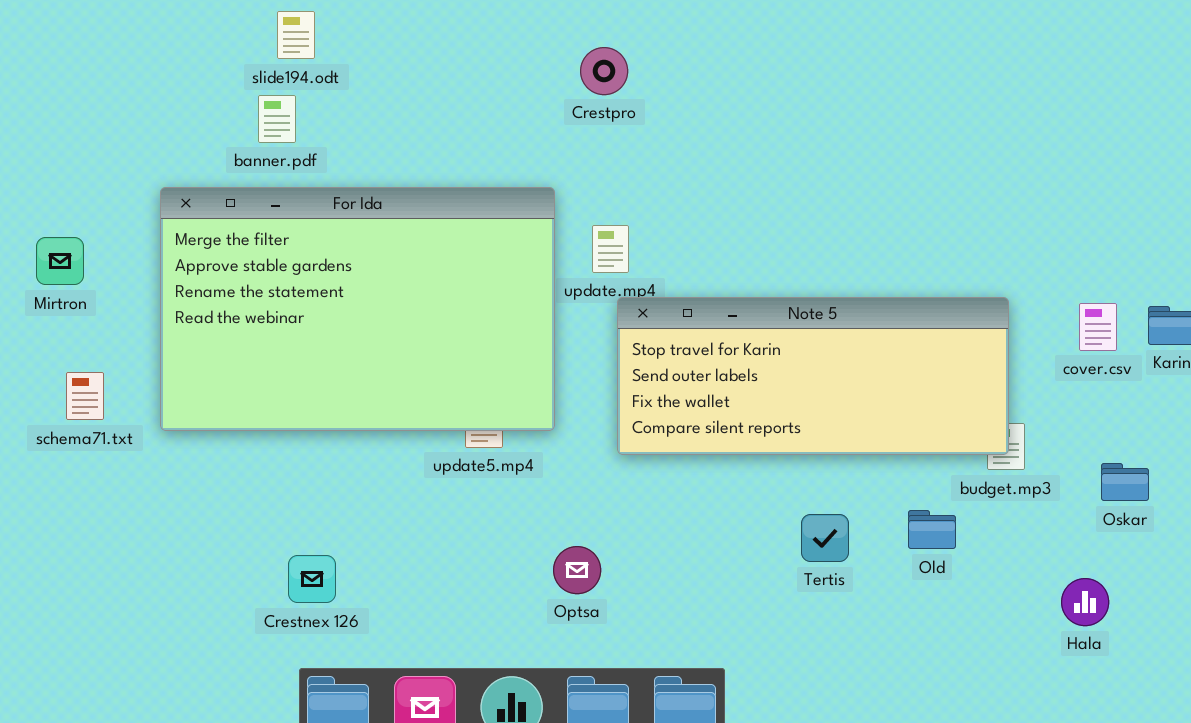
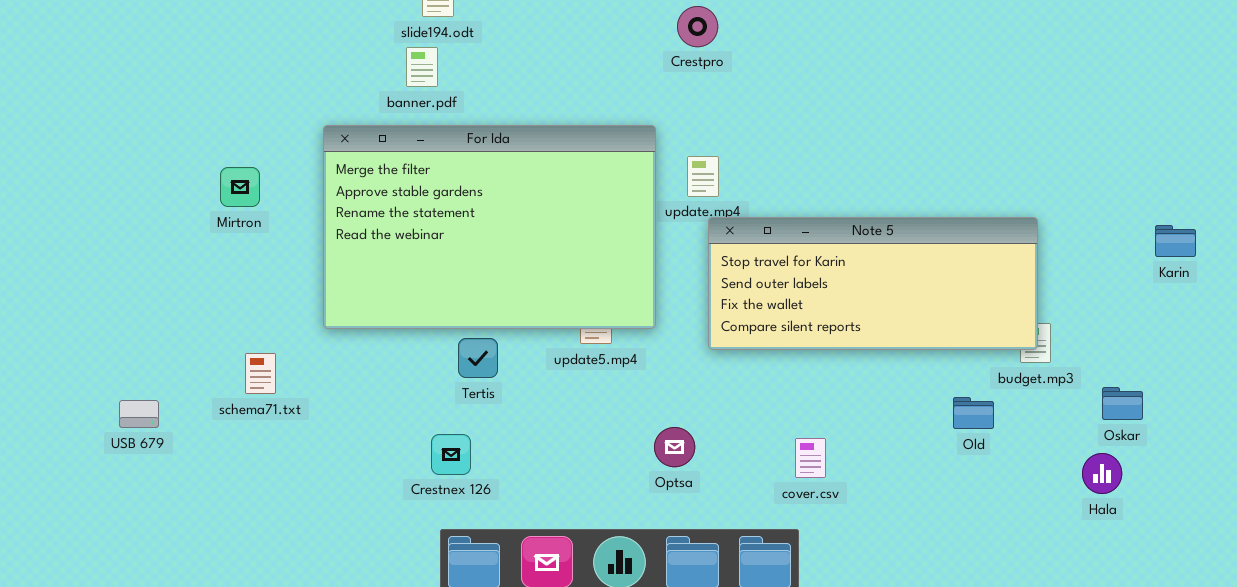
cover.csv: [1079,303,1117,351] -> [795,438,826,478], moved
schema71.txt: [66,372,104,420] -> [245,353,276,394], moved
Oskar: [1101,463,1149,501] -> [1102,387,1143,420], moved
Tertis: [801,514,849,562] -> [458,338,498,378], moved

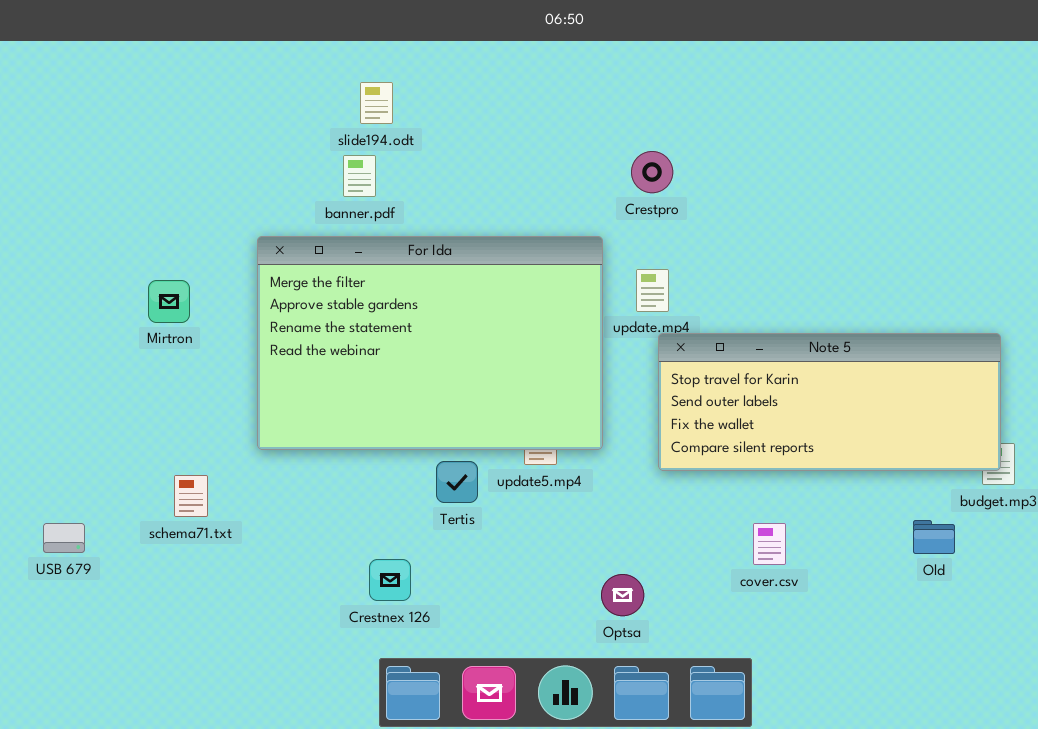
Crestpro: [677,6,718,47] -> [631,151,673,193], moved
Tertis: [458,338,498,378] -> [436,461,478,503], moved
Optsa: [654,427,695,467] -> [601,574,644,616], moved
cover.csv: [795,438,826,478] -> [753,523,786,565], moved

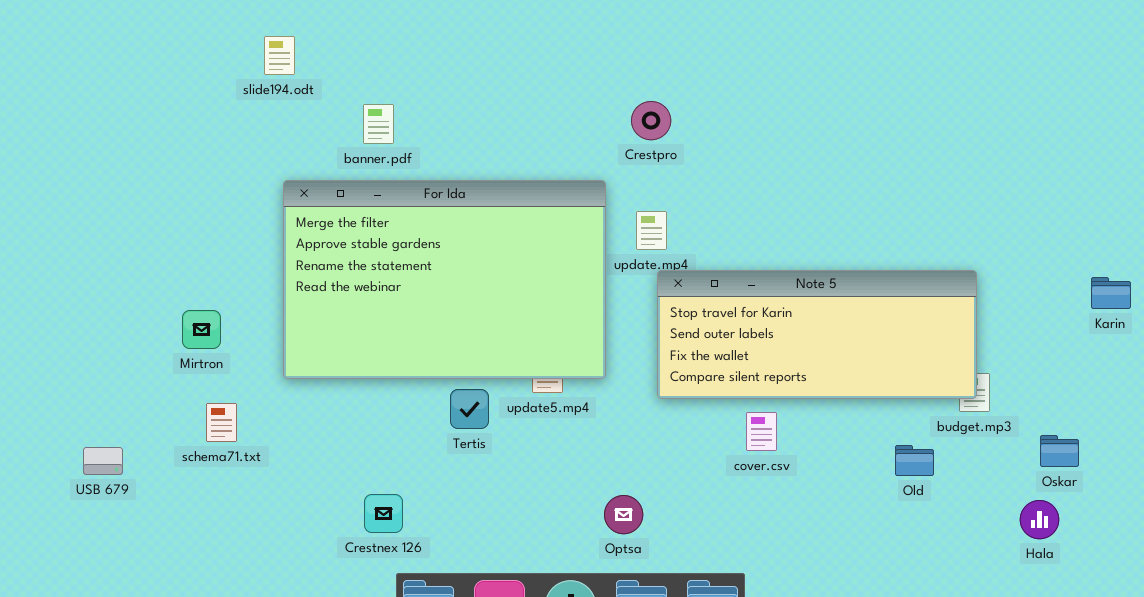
slide194.odt: [360,82,393,124] -> [264,36,295,75], moved
Mirtron: [148,280,190,323] -> [182,310,221,349], moved
cover.csv: [753,523,786,565] -> [746,412,777,451], moved
Crestnex 126: [369,559,411,601] -> [364,494,403,533], moved

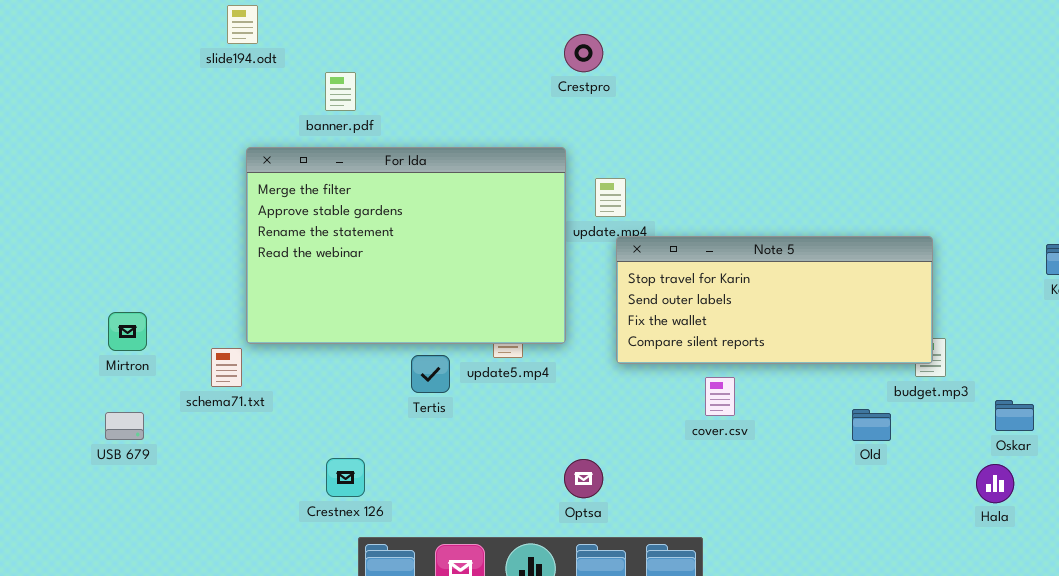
Crestpro: [631,101,671,140] -> [564,34,603,72], moved
Mirtron: [182,310,221,349] -> [108,312,147,351], moved
schema71.txt: [206,403,237,442] -> [211,348,242,387], moved
USB 679: [83,447,123,475] -> [105,412,144,440], moved

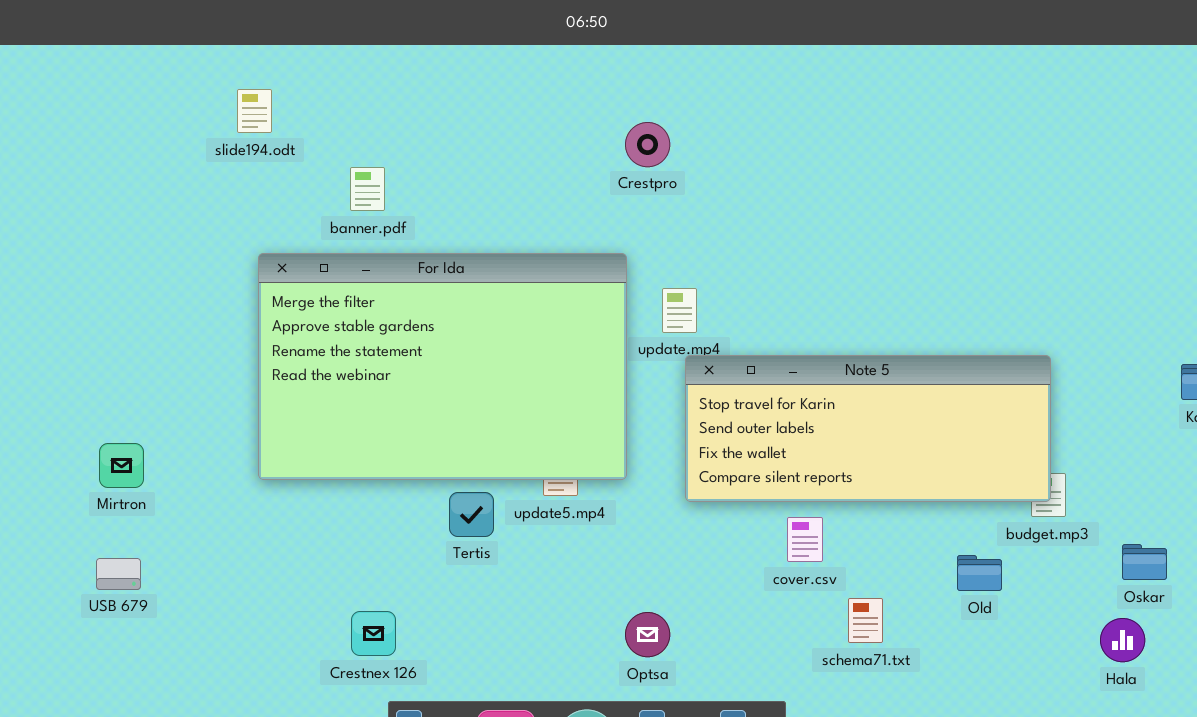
schema71.txt: [211,348,242,387] -> [848,598,883,643], moved

